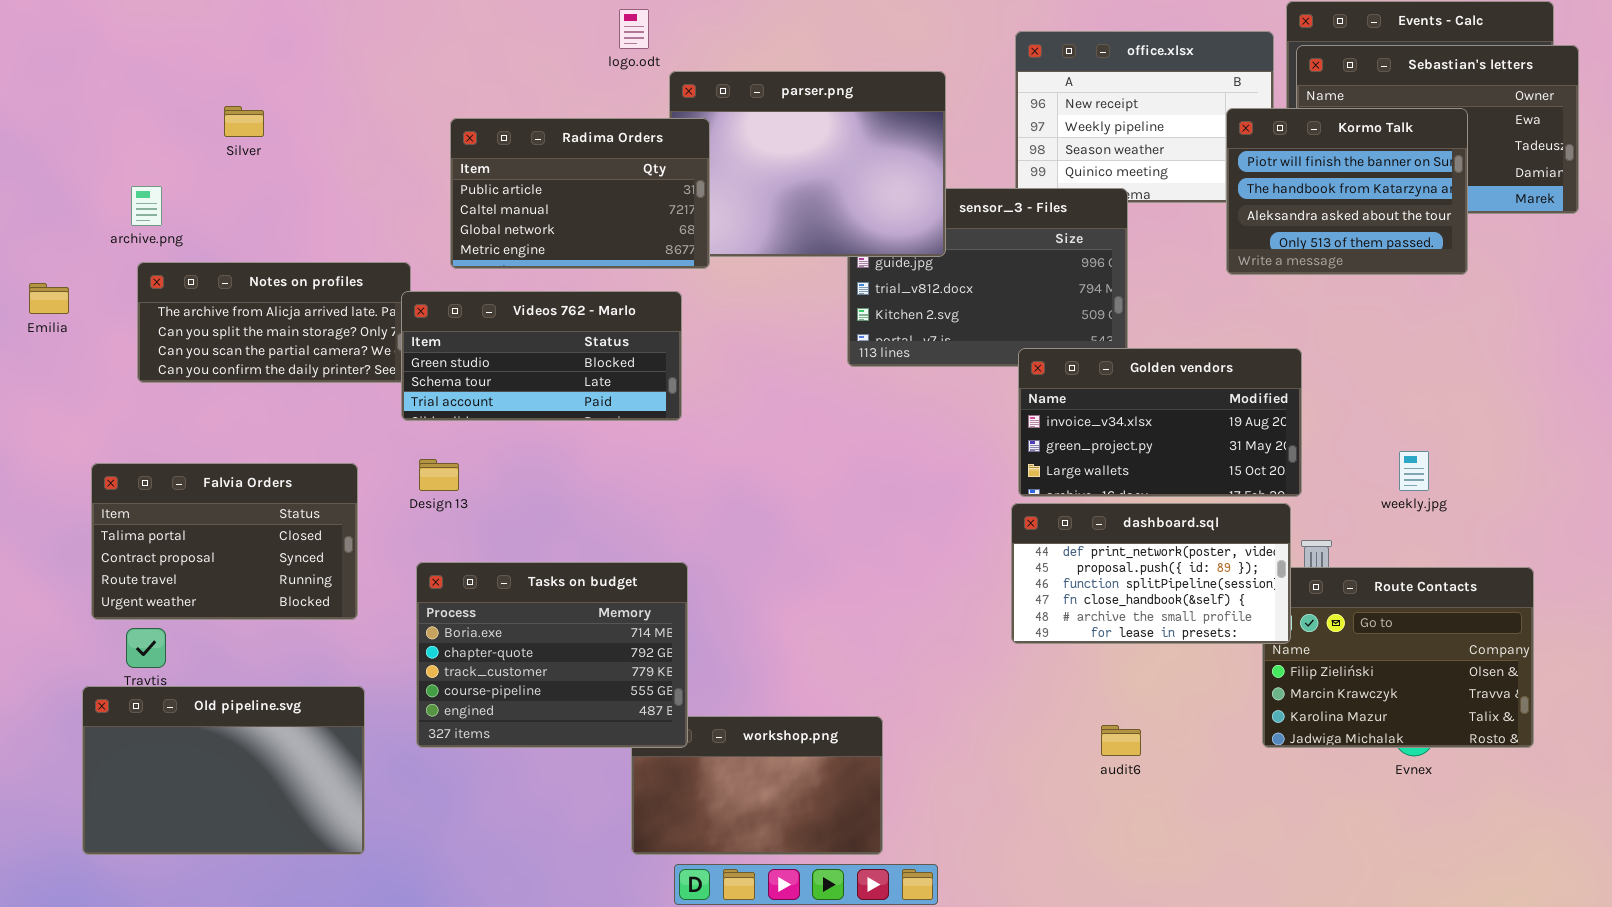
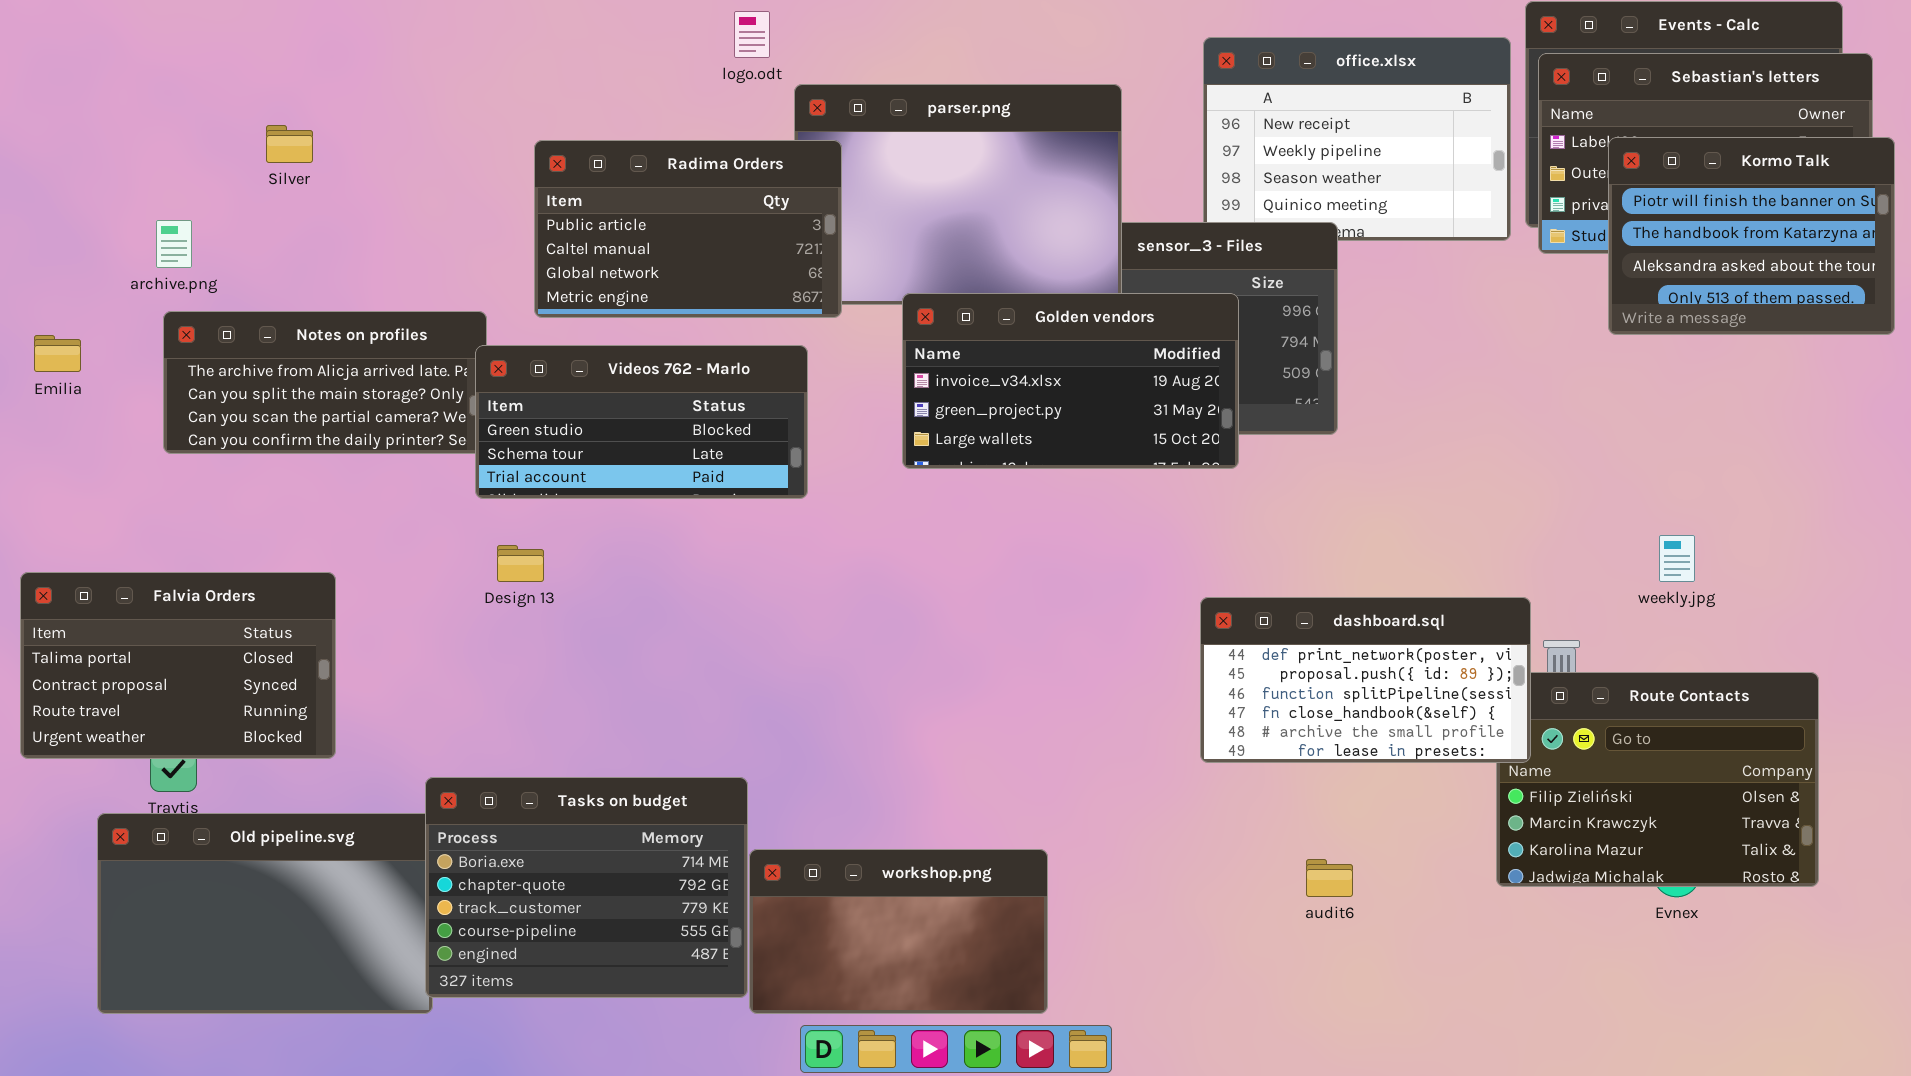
Kormo Talk: [1226,108,1468,275] -> [1608,137,1895,335], moved
Golden vendors: [1018,348,1302,497] -> [902,293,1239,469], moved
Falvia Orders: [91,463,358,620] -> [20,572,336,759], moved
Tasks on budget: [416,562,688,748] -> [425,777,748,998], moved

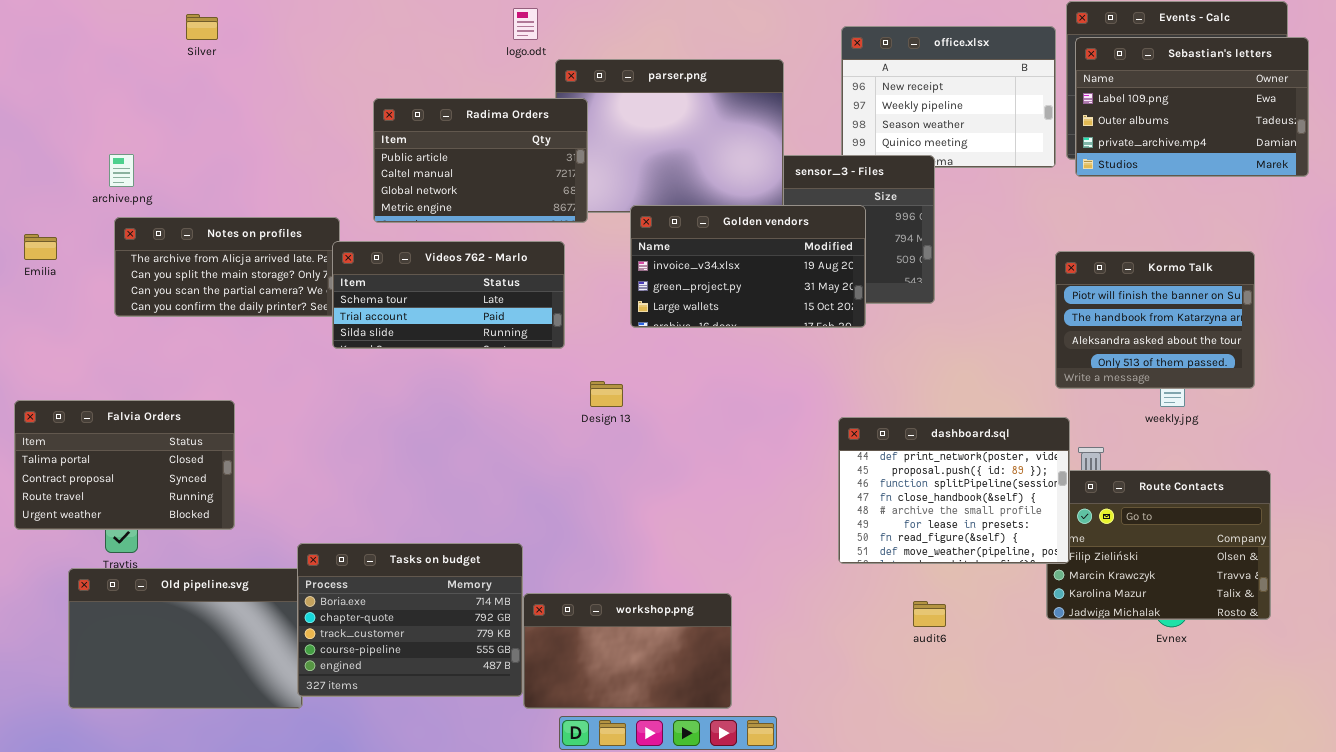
Silver: [266,125,313,163] -> [186,14,218,40], moved
Kormo Talk: [1608,137,1895,335] -> [1055,251,1255,389], moved
Videos 762 - Marlo: [475,345,808,499] -> [332,241,565,349], scrolled down 1 row
Design 13: [497,545,544,582] -> [590,381,623,407], moved
dashboard.sql: [1200,597,1531,763] -> [838,417,1070,564], resized

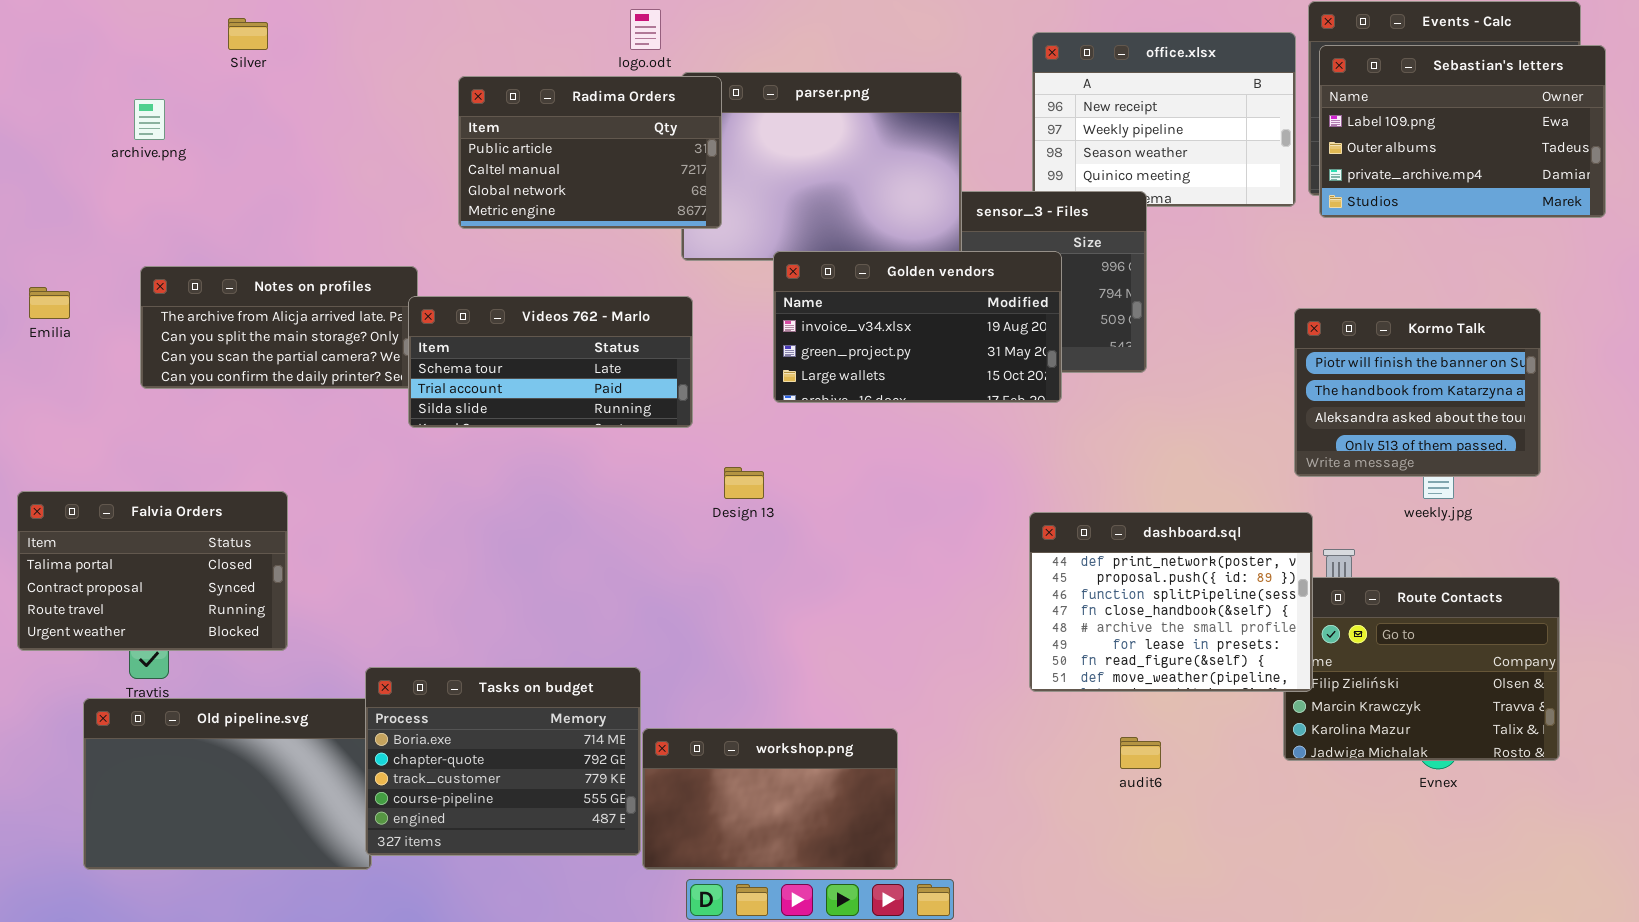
Radima Orders: [373,98,588,223] -> [458,76,722,229], moved
archive.png: [109,154,134,187] -> [134,99,165,140], moved

